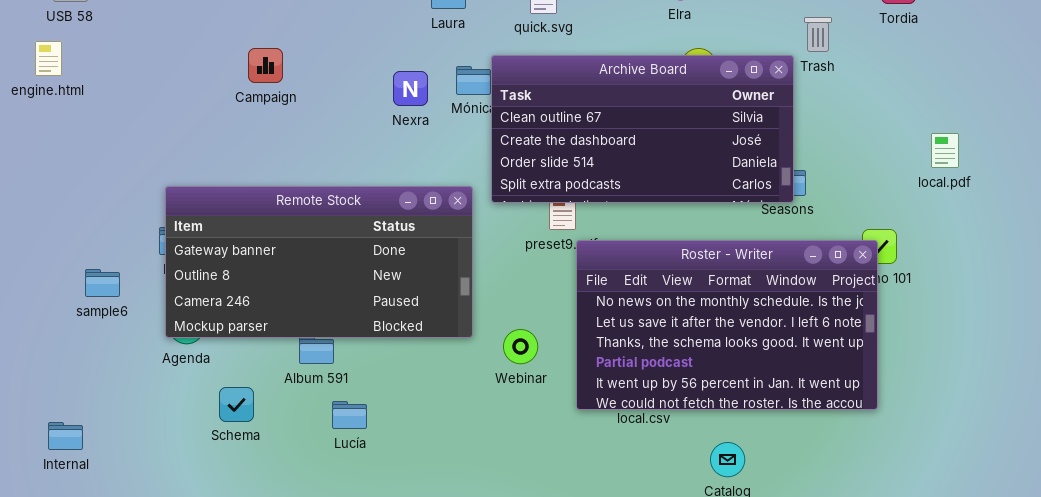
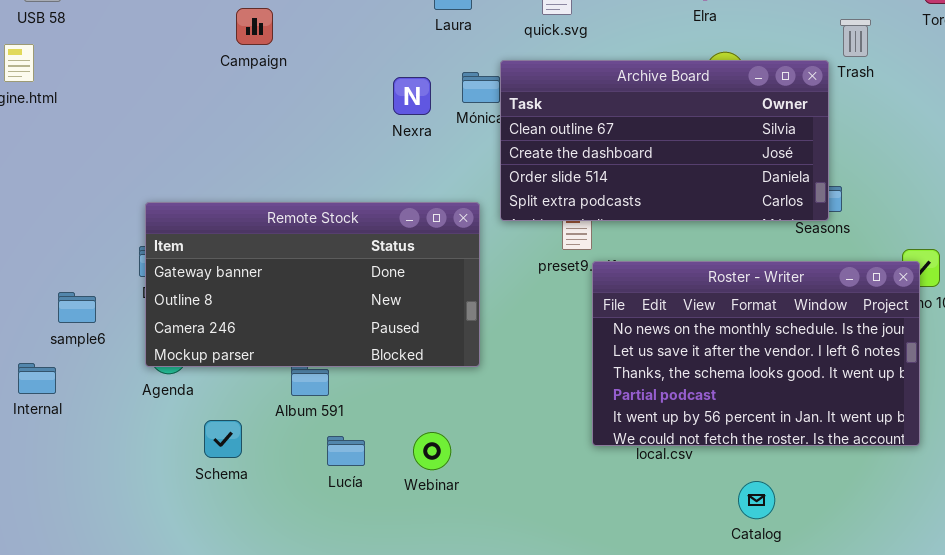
Campaign: [248,48,283,83] -> [236,8,273,45], moved
Webinar: [503,329,538,364] -> [413,432,451,470], moved
Internal: [48,422,83,450] -> [18,363,56,394], moved

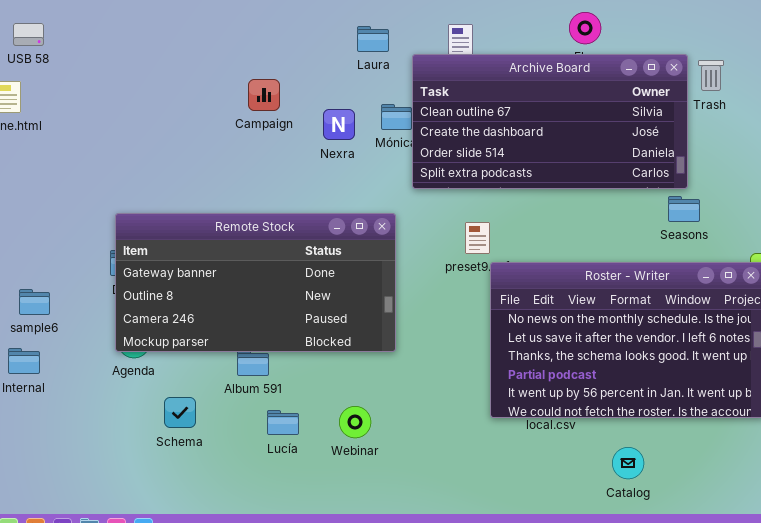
Campaign: [236,8,273,45] -> [248,79,280,111], moved
Archive Board: [500,60,829,221] -> [412,54,688,189], moved
sample6: [58,292,96,323] -> [19,289,50,315], moved

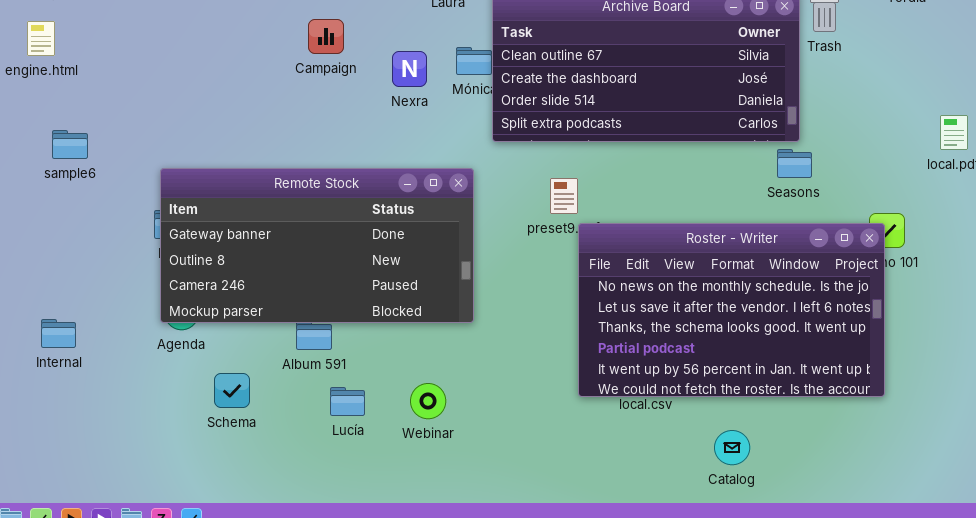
sample6: [19,289,50,315] -> [52,130,88,159], moved

